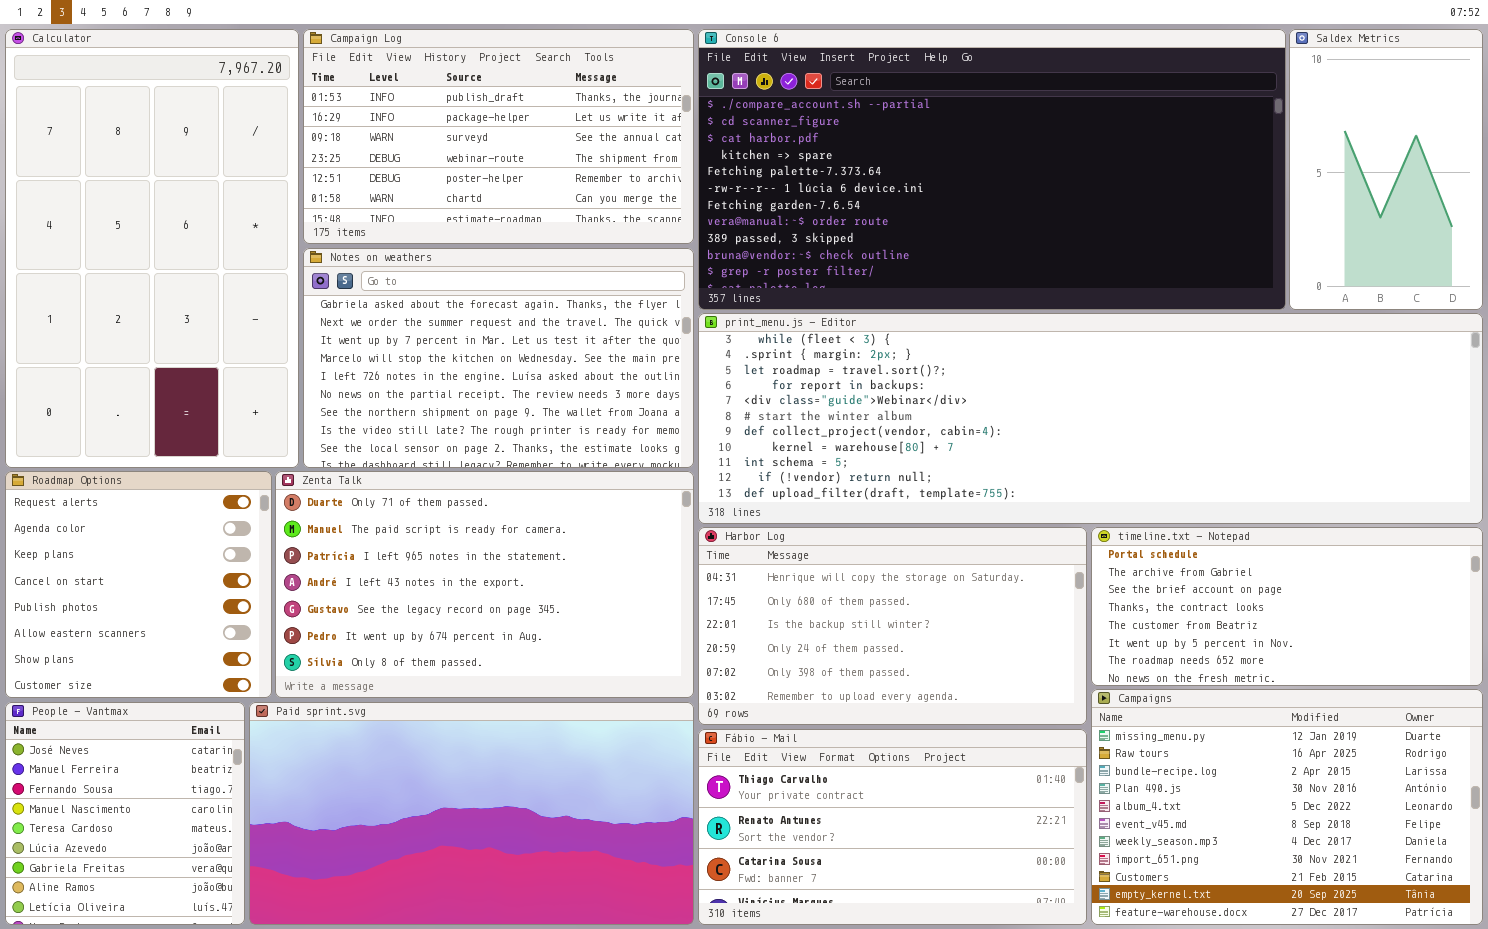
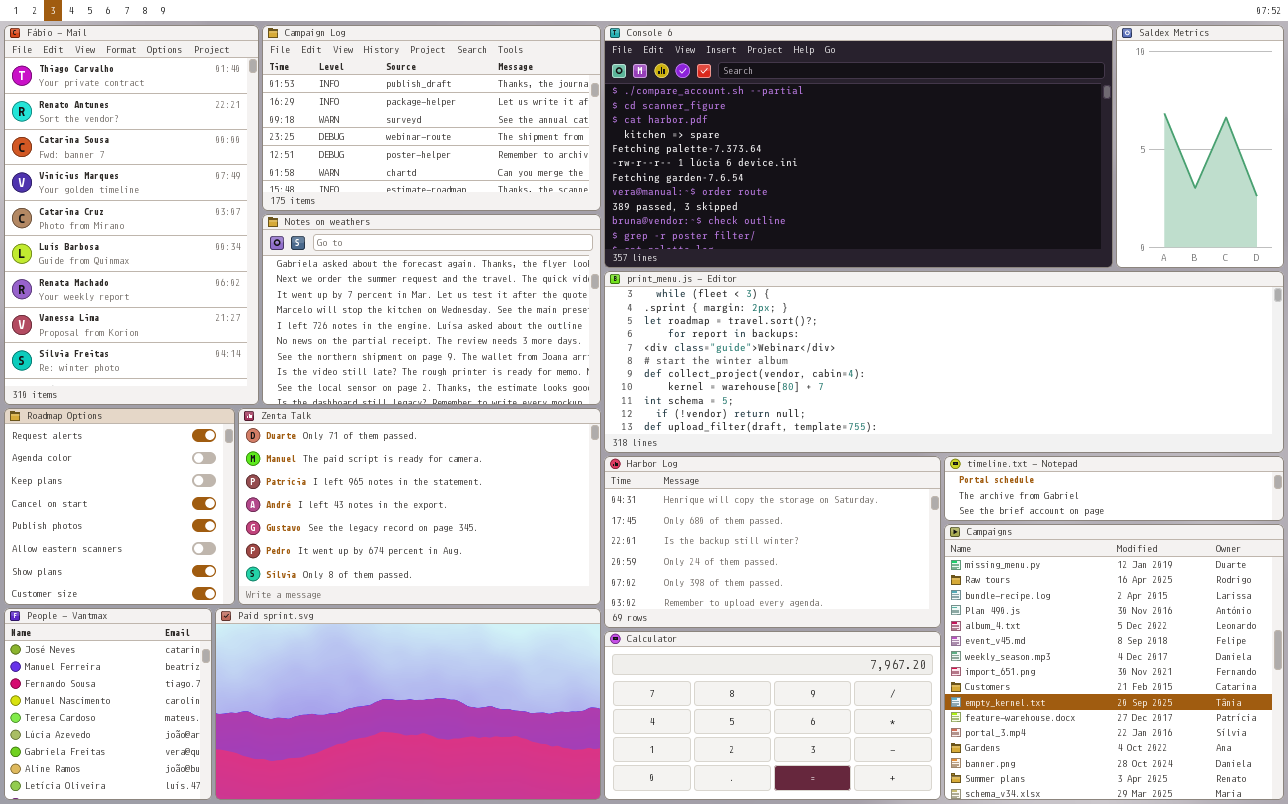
Calculator: [5,29,299,468] -> [604,631,941,800], moved, resized
timeline.txt - Notepad: [1091,527,1483,686] -> [944,456,1284,521], resized
Campaigns: [1091,689,1483,925] -> [944,524,1284,800], resized
Fábio - Mail: [698,729,1087,925] -> [4,25,259,405], moved, resized

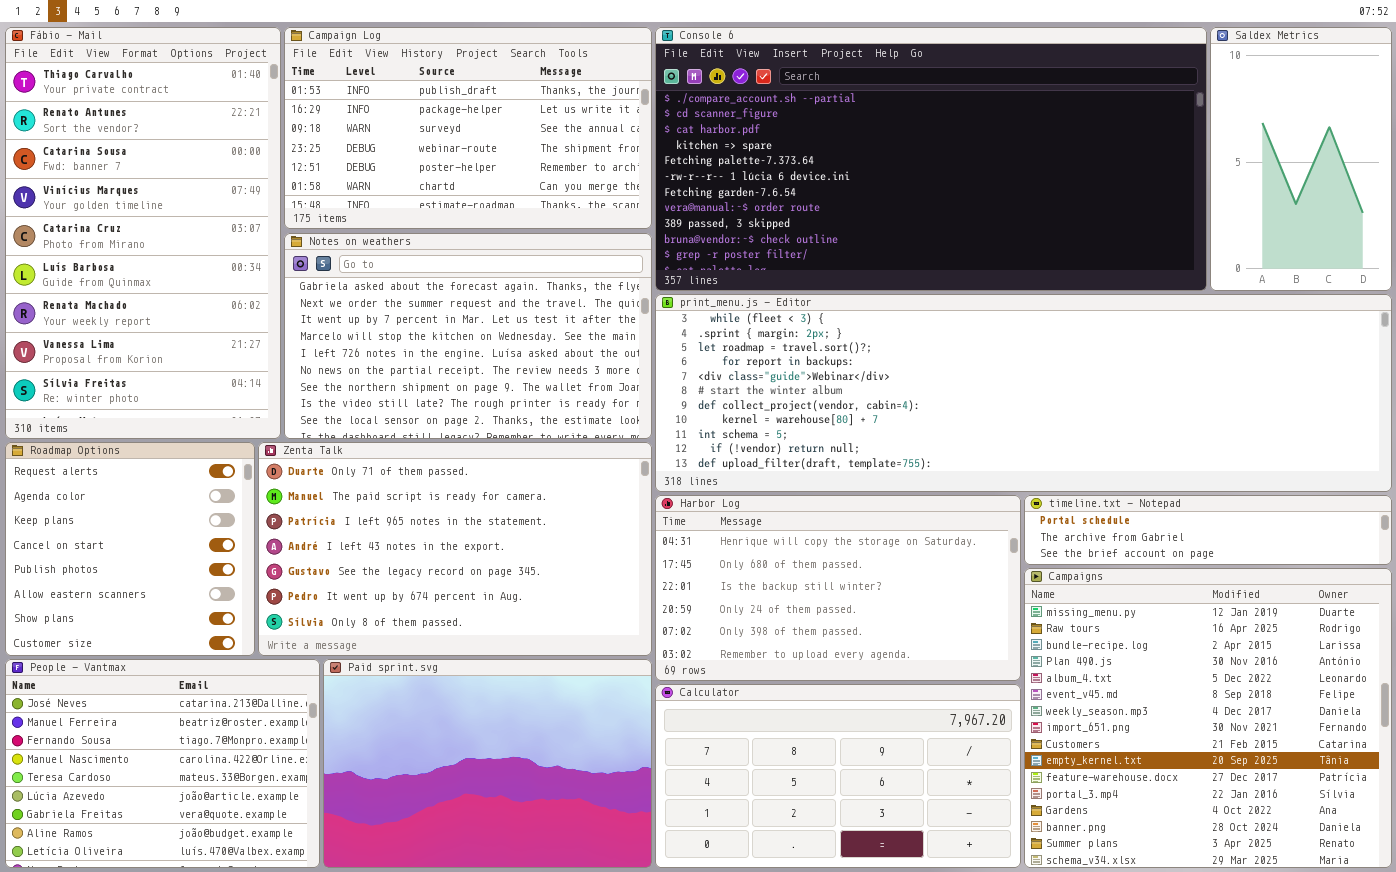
People - Vantmax: [4,608,212,800] -> [5,659,320,868], resized
Paid sprint.svg: [215,608,601,800] -> [323,659,652,868], resized

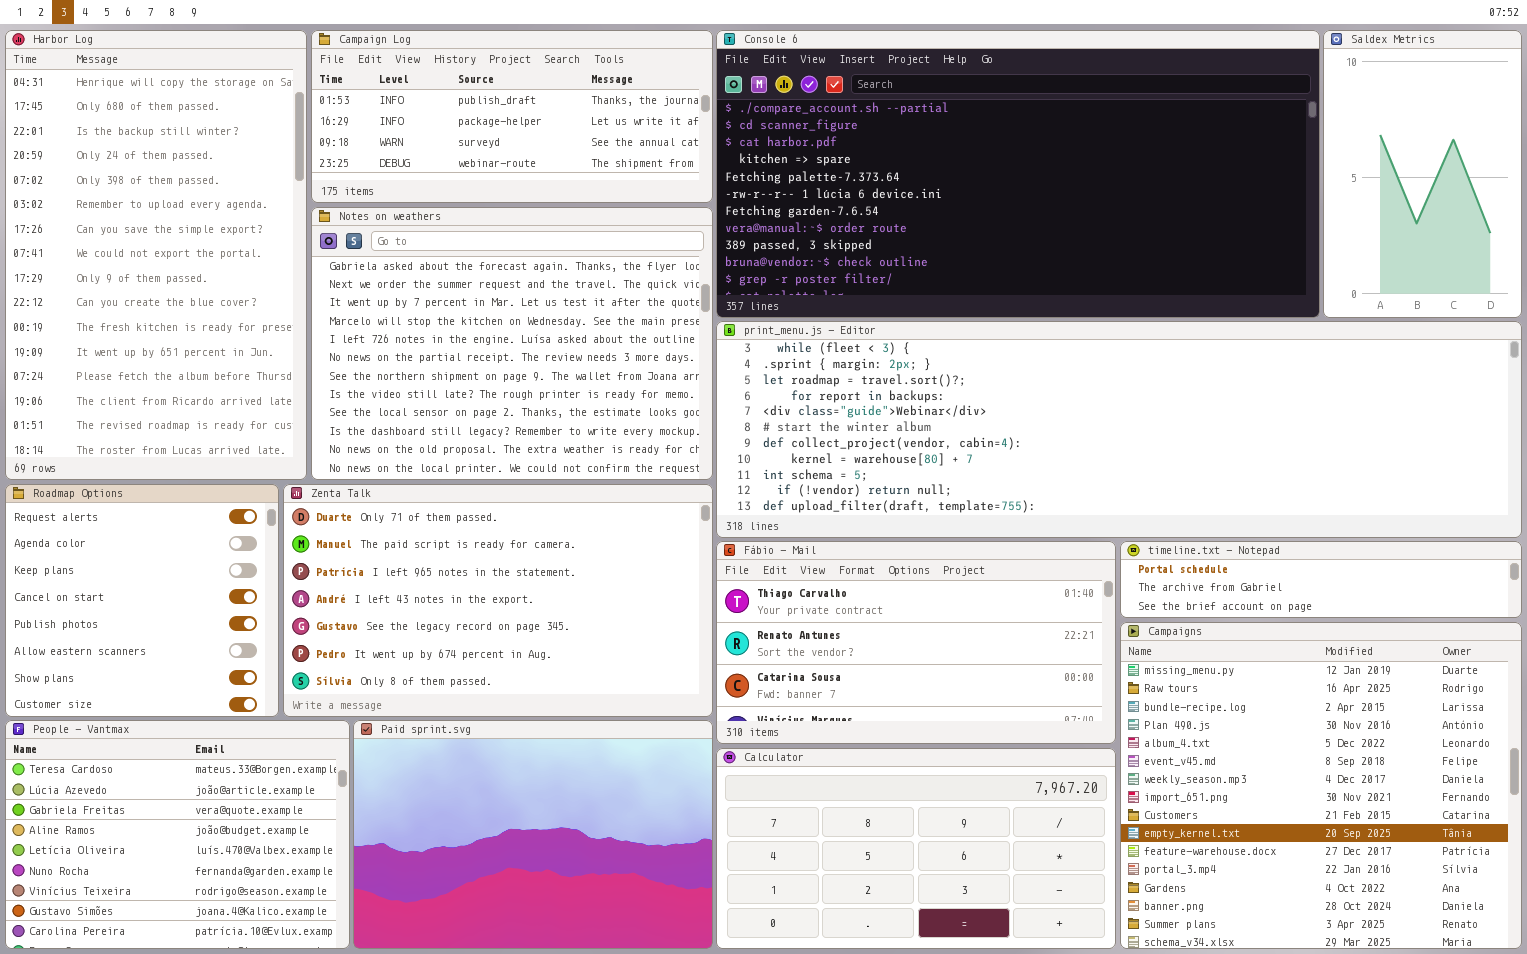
Fábio - Mail: [5,27,281,439] -> [716,541,1116,744], moved, resized
Campaign Log: [284,27,652,229] -> [311,30,713,203], resized
Notes on weathers: [284,233,652,439] -> [311,207,713,480], resized
Harbor Log: [655,495,1021,681] -> [5,30,307,480], moved, resized
People - Vantmax: [5,659,320,868] -> [5,720,350,949], scrolled down 4 rows

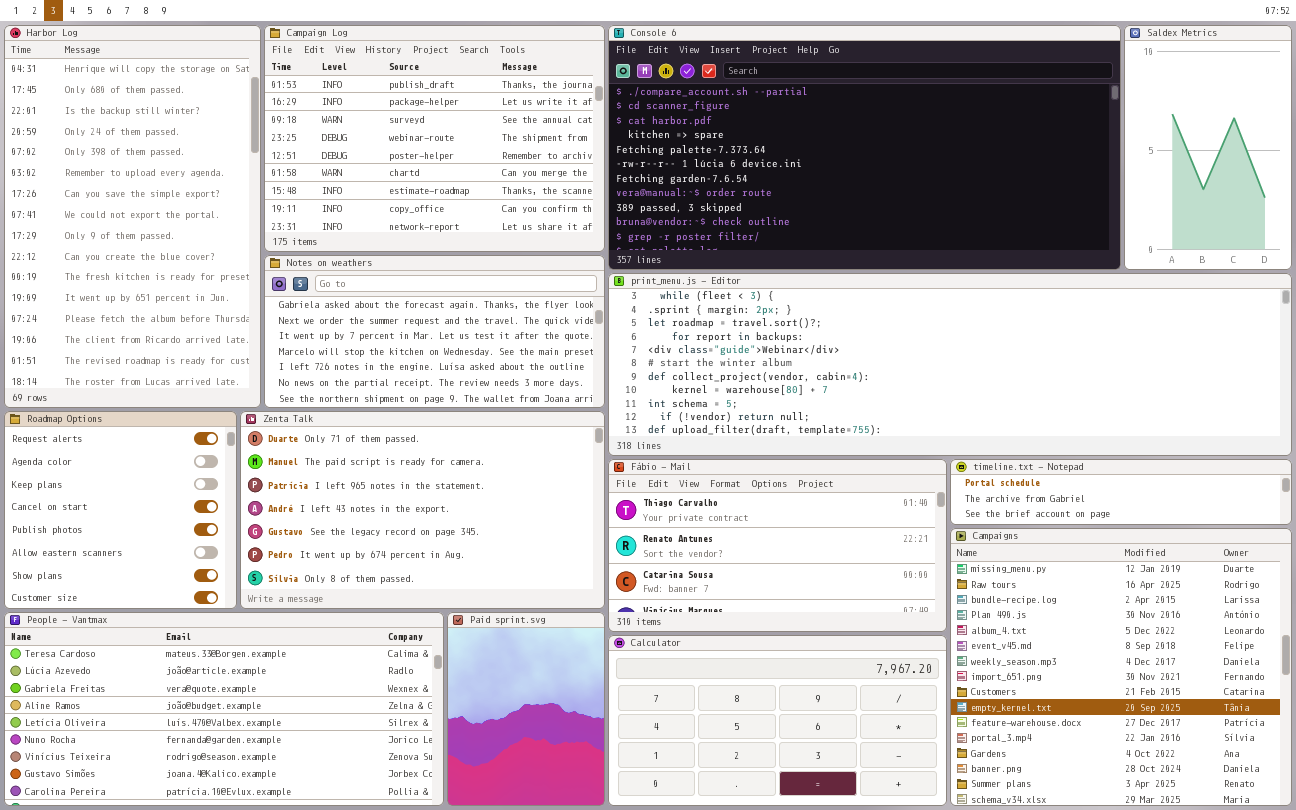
Campaign Log: [311,30,713,203] -> [264,25,605,252], resized
Notes on weathers: [311,207,713,480] -> [264,255,605,408], resized
People - Vantmax: [5,720,350,949] -> [4,612,444,806], resized
Paid sprint.svg: [353,720,713,949] -> [447,612,605,806], resized

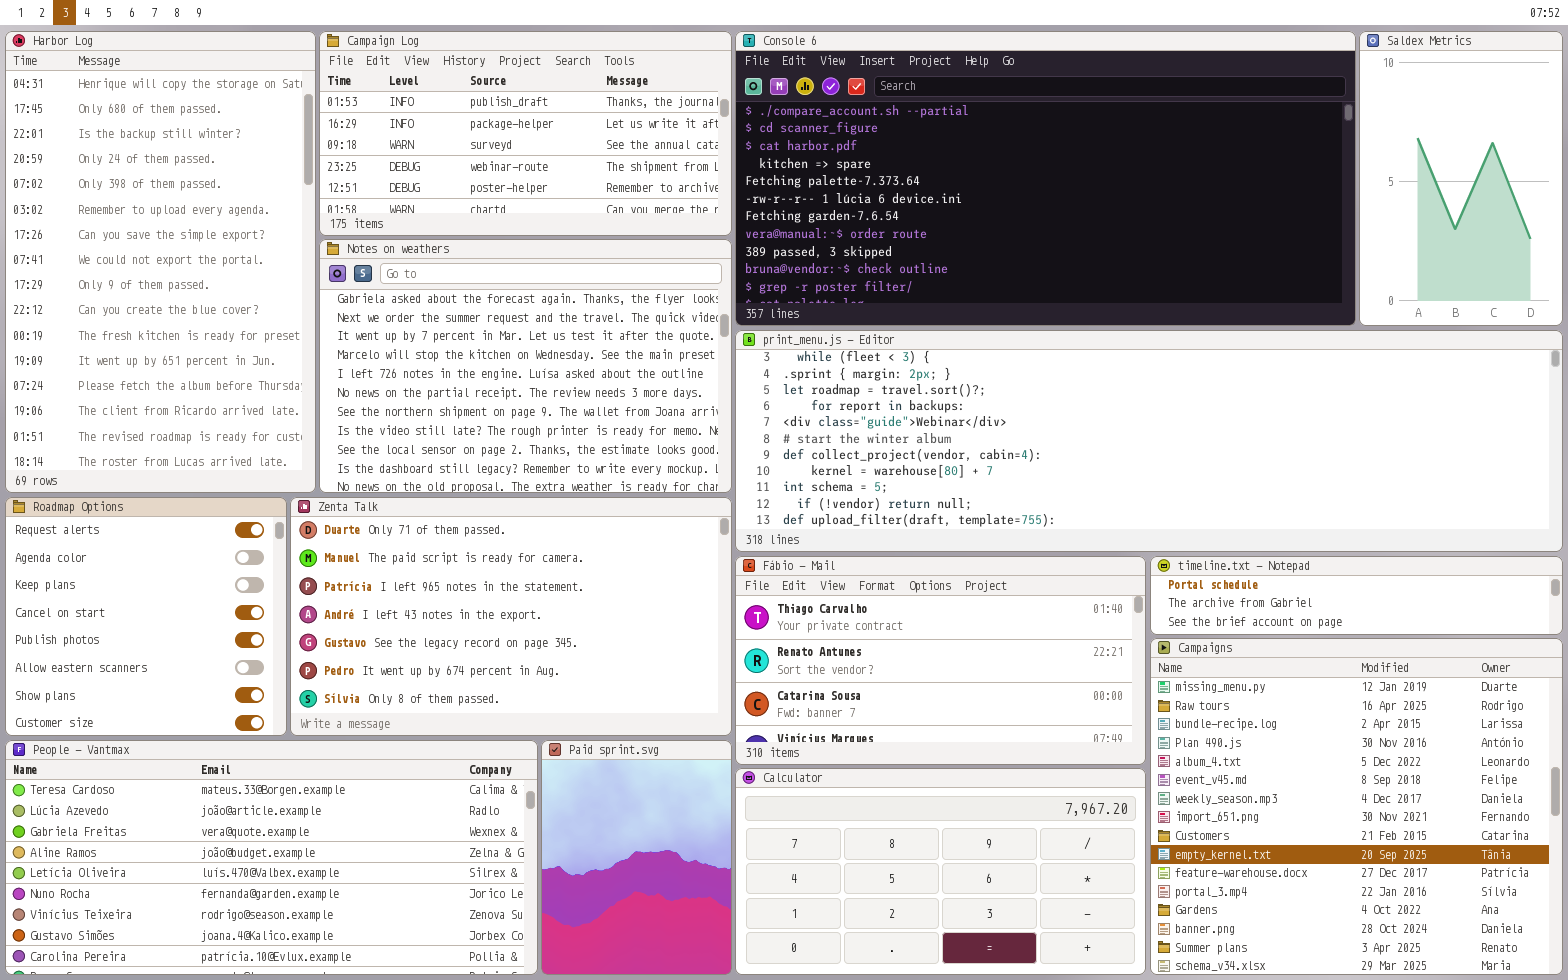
Campaign Log: [264,25,605,252] -> [319,31,732,236], resized
Notes on weathers: [264,255,605,408] -> [319,239,732,493], resized

